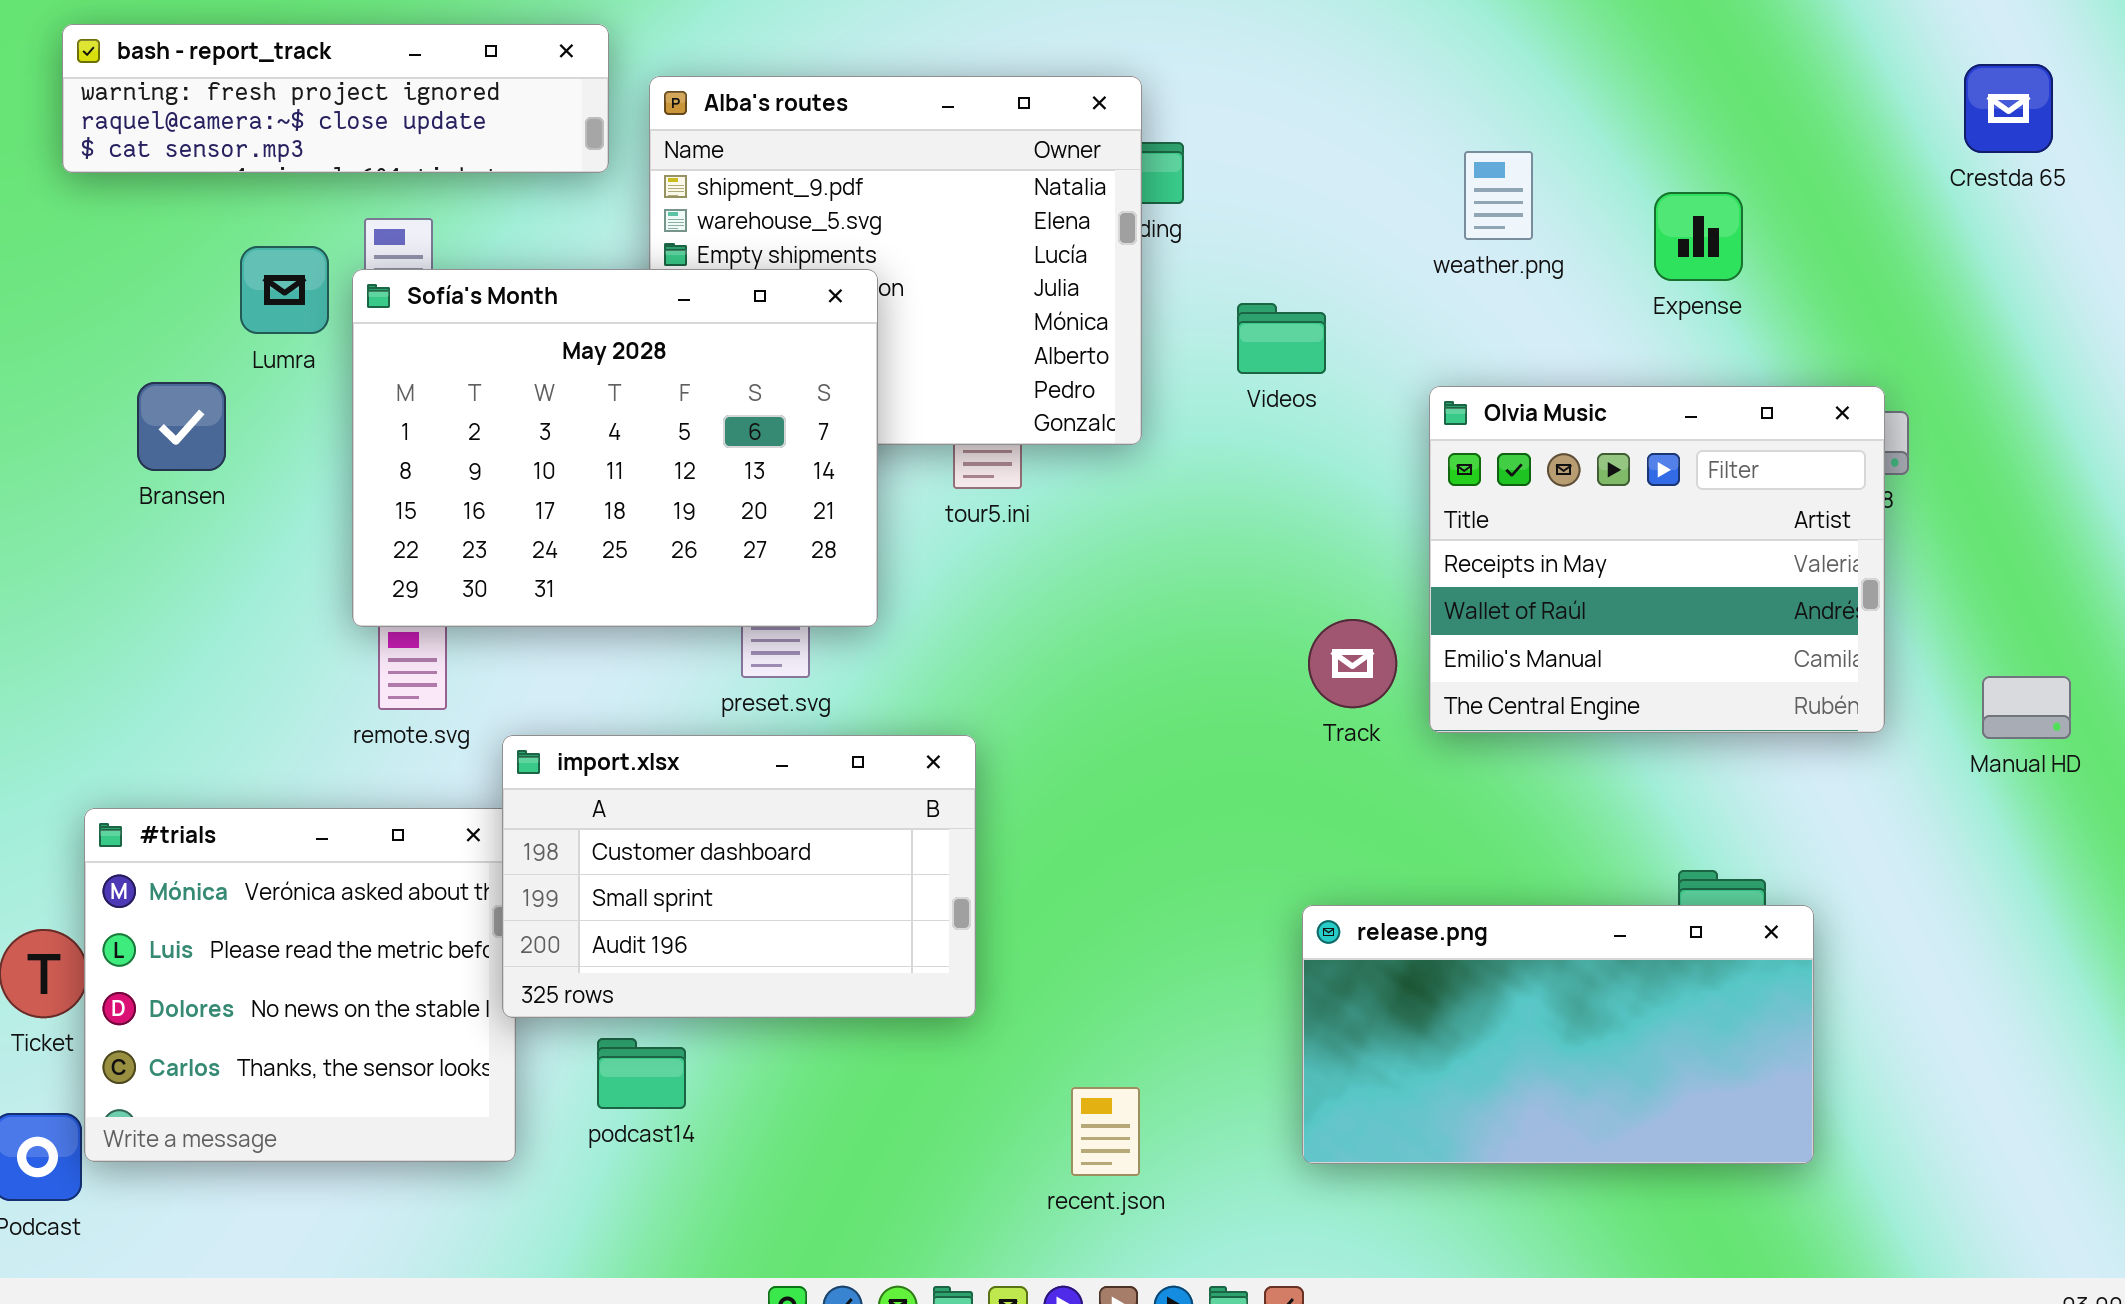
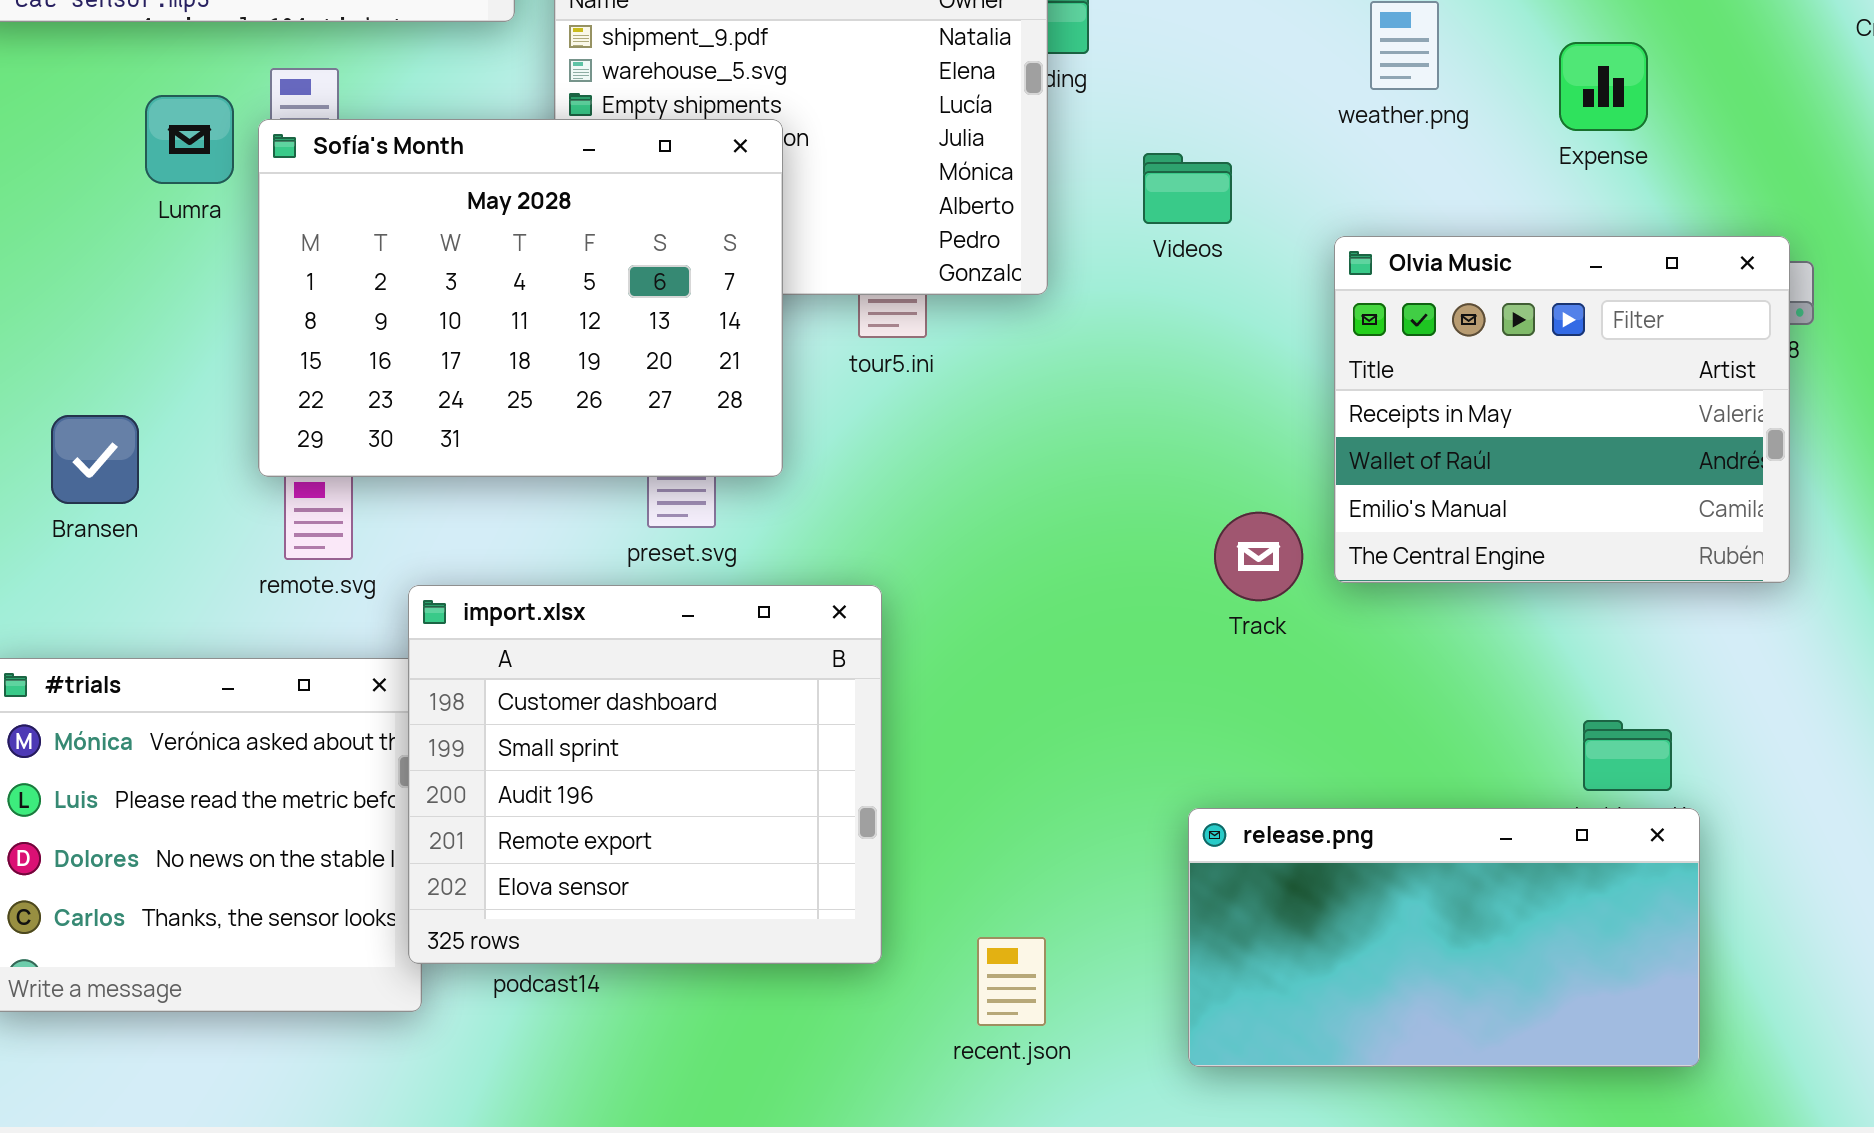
Bransen: [137,382,226,471] -> [51,415,139,504], moved
Track: [1308,619,1397,708] -> [1214,512,1303,601], moved
import.xlsx: [502,735,976,1018] -> [408,585,882,964], resized
release.png: [1302,905,1814,1164] -> [1188,808,1700,1067], moved

